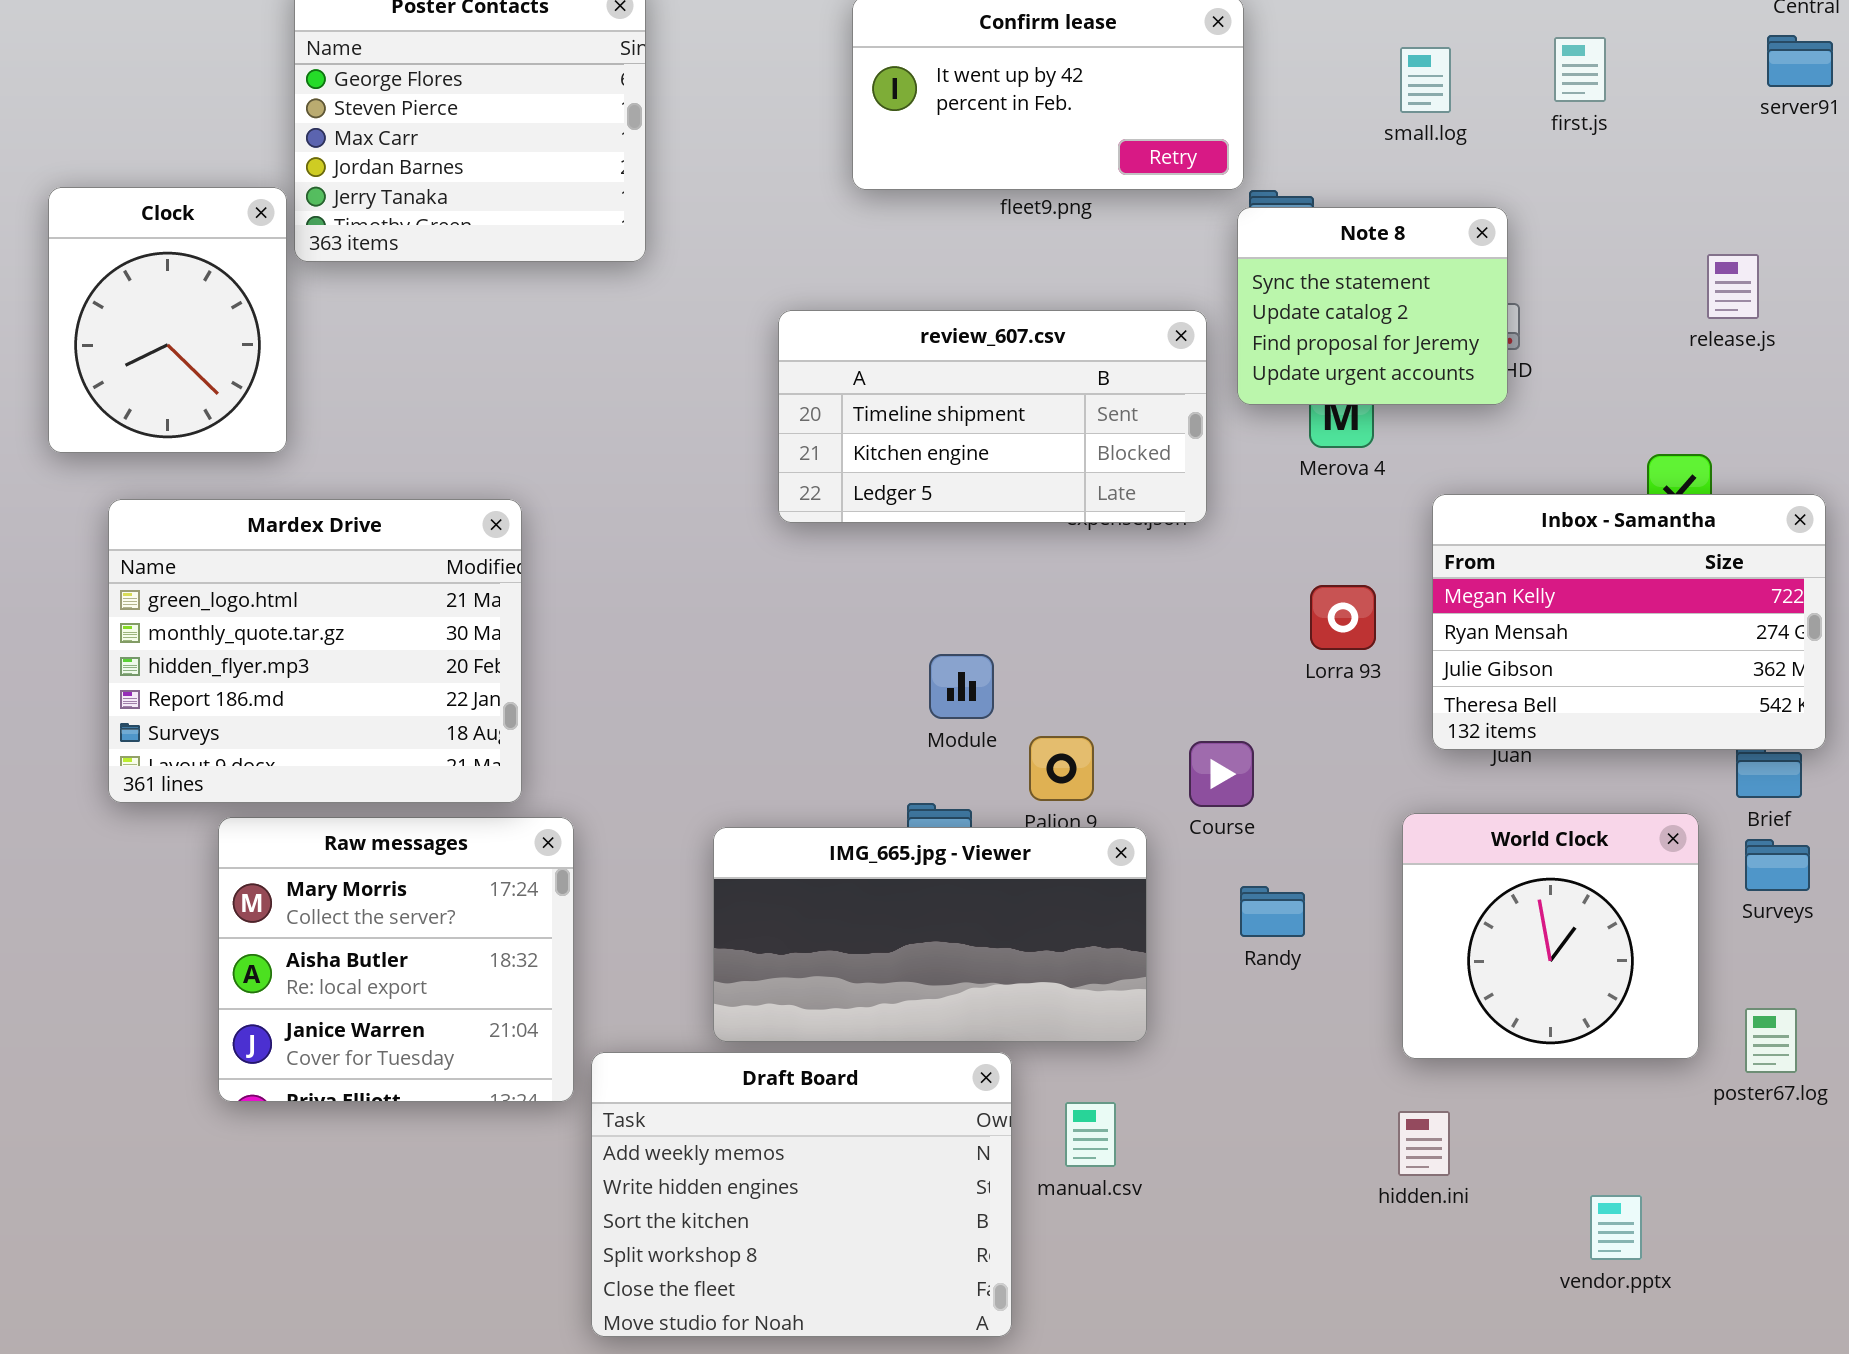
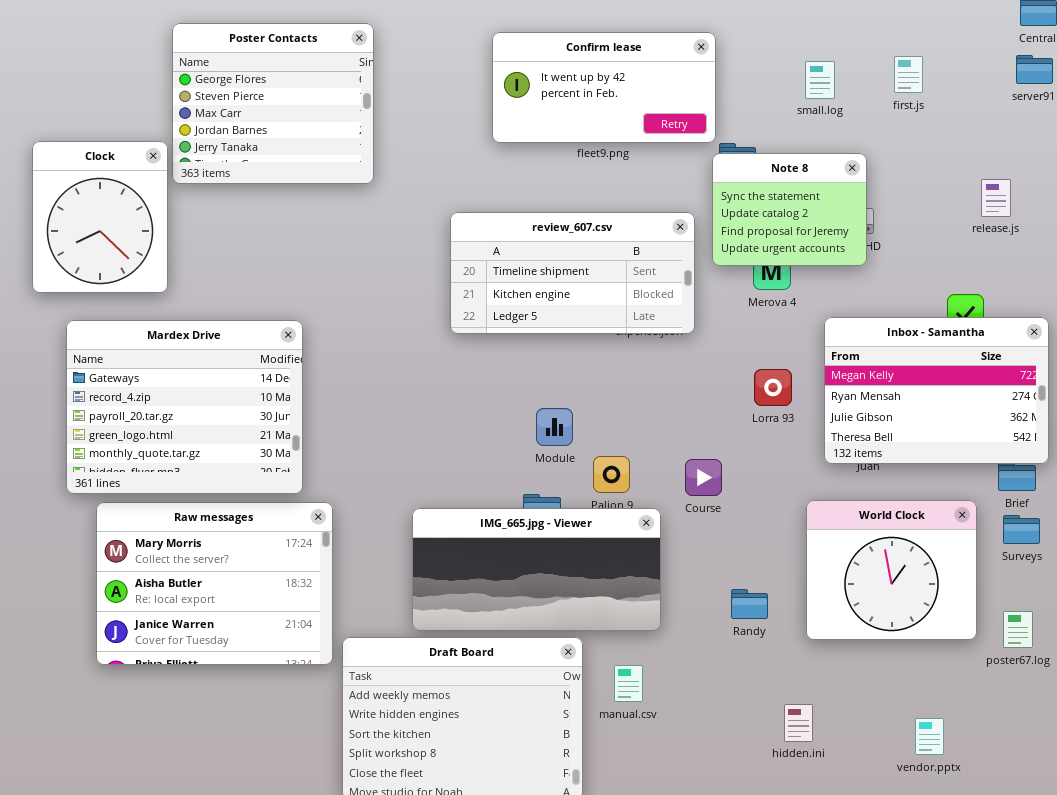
Mardex Drive: [108,499,522,803] -> [66,320,303,494], scrolled up 3 rows
Raw messages: [218,817,574,1102] -> [96,502,333,665], resized
Randy: [1240,886,1305,937] -> [731,589,768,619], moved
hidden.ini: [1398,1111,1450,1176] -> [784,704,813,742], moved

